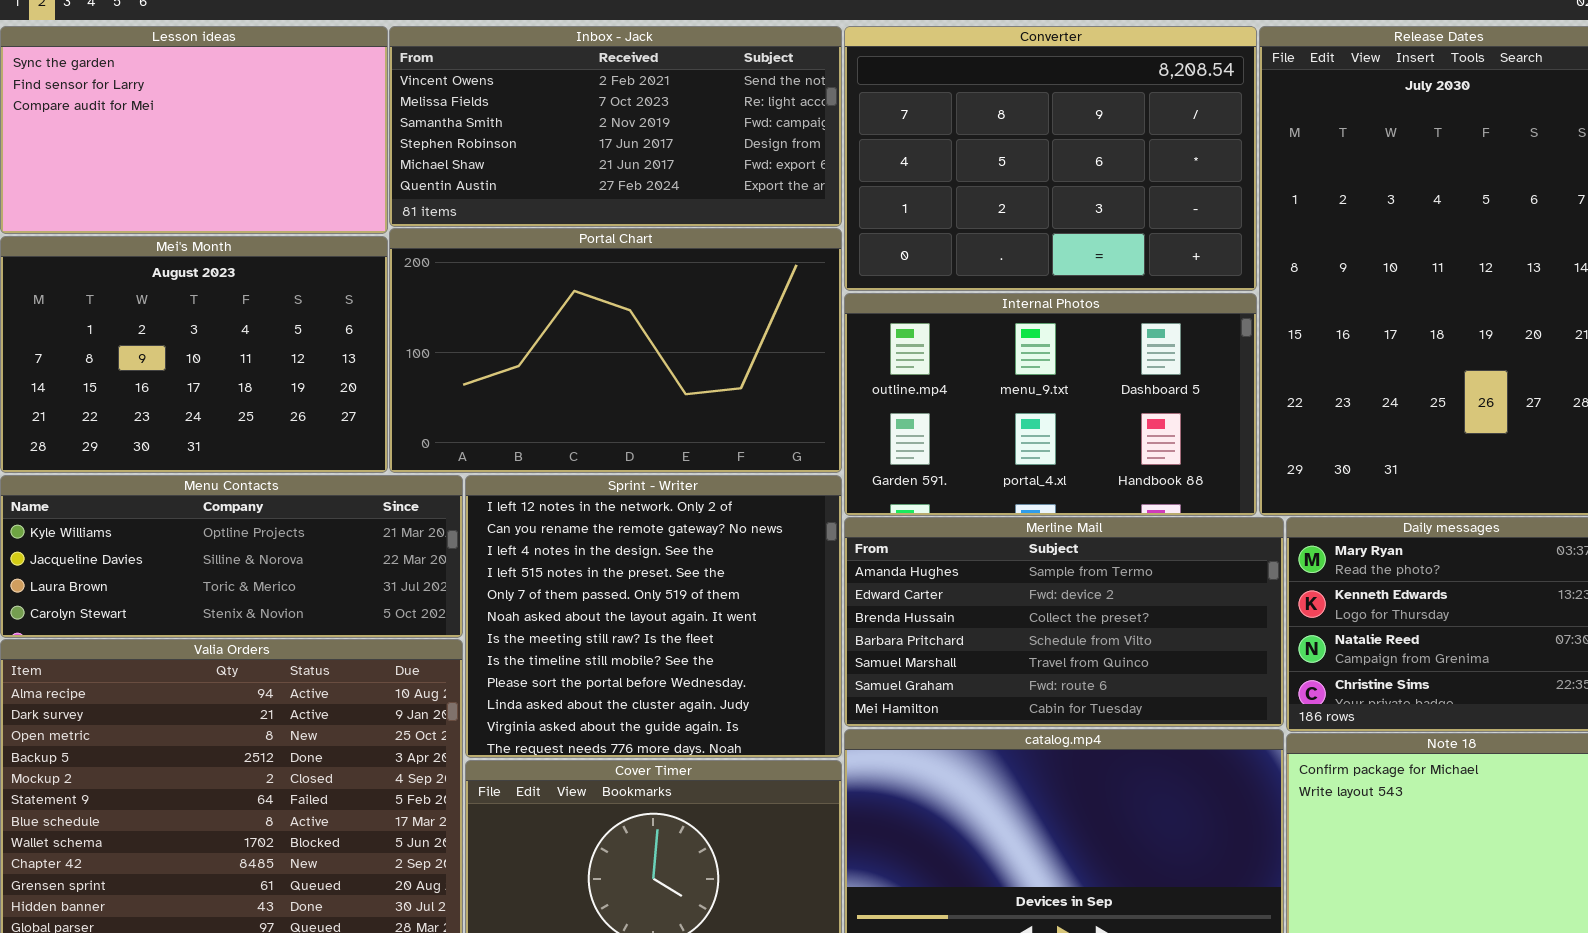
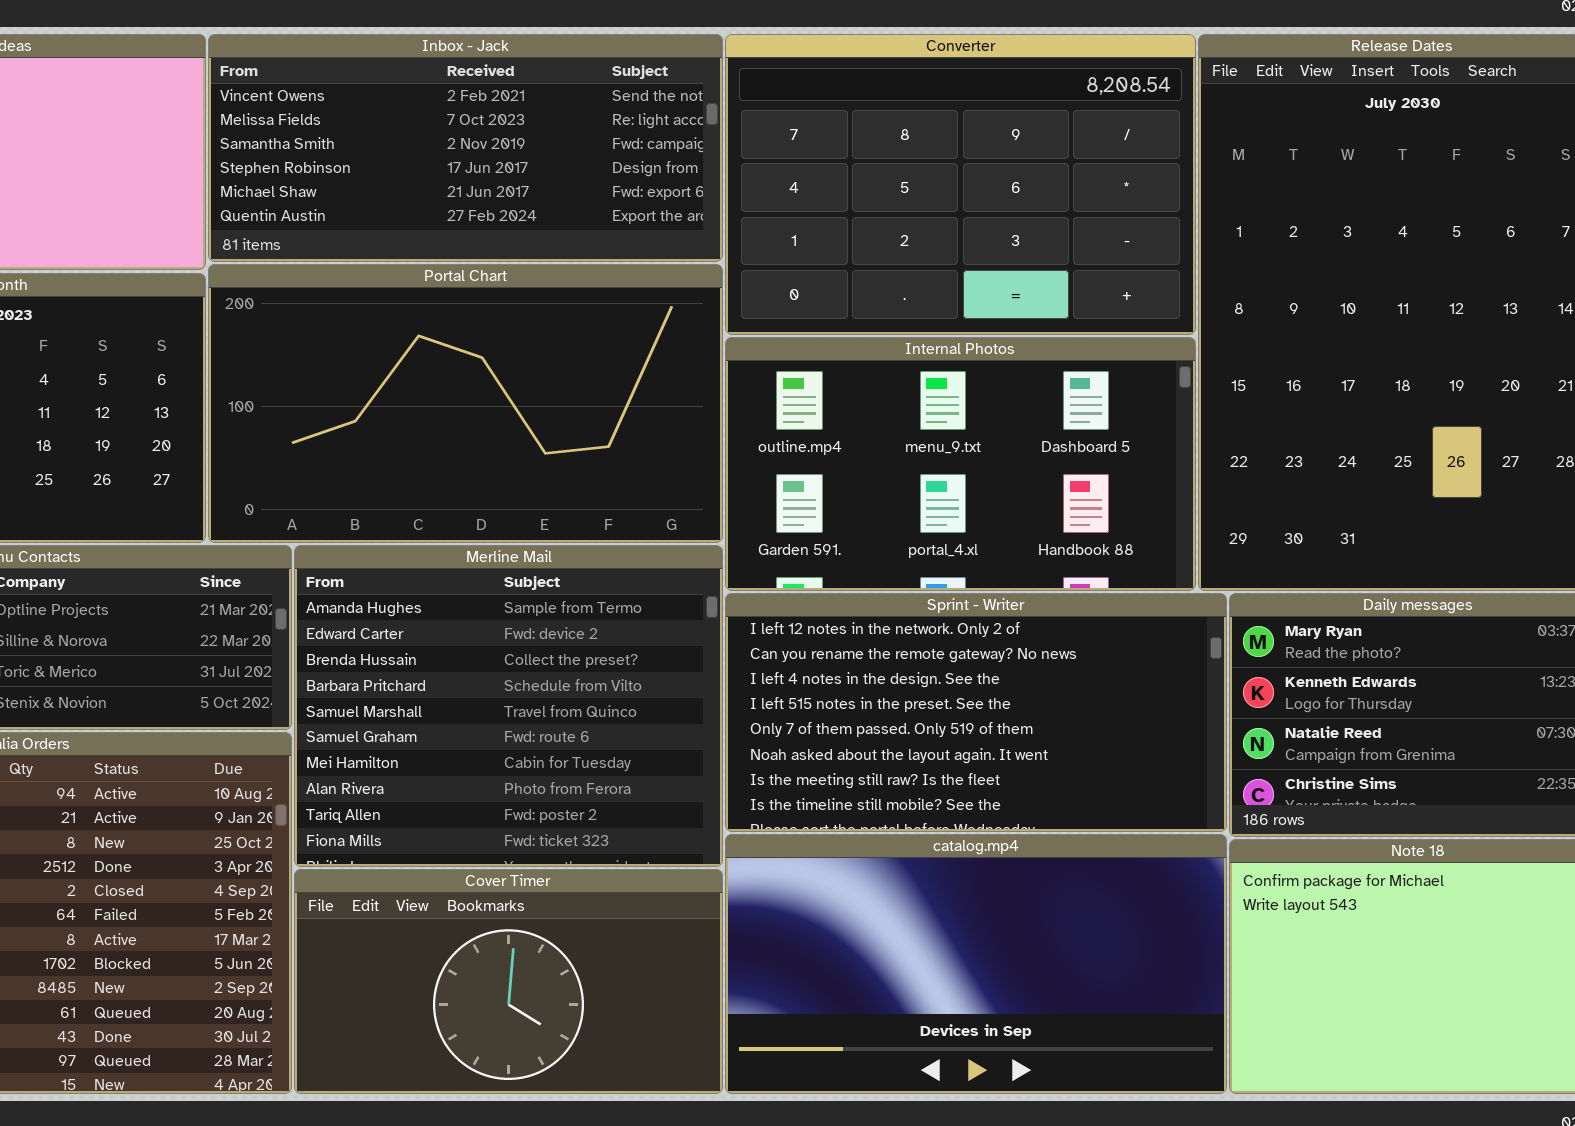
Sprint - Writer: [465,475,842,758] -> [725,593,1227,832], moved, resized
Merline Mail: [844,517,1284,727] -> [294,545,723,867], moved, resized

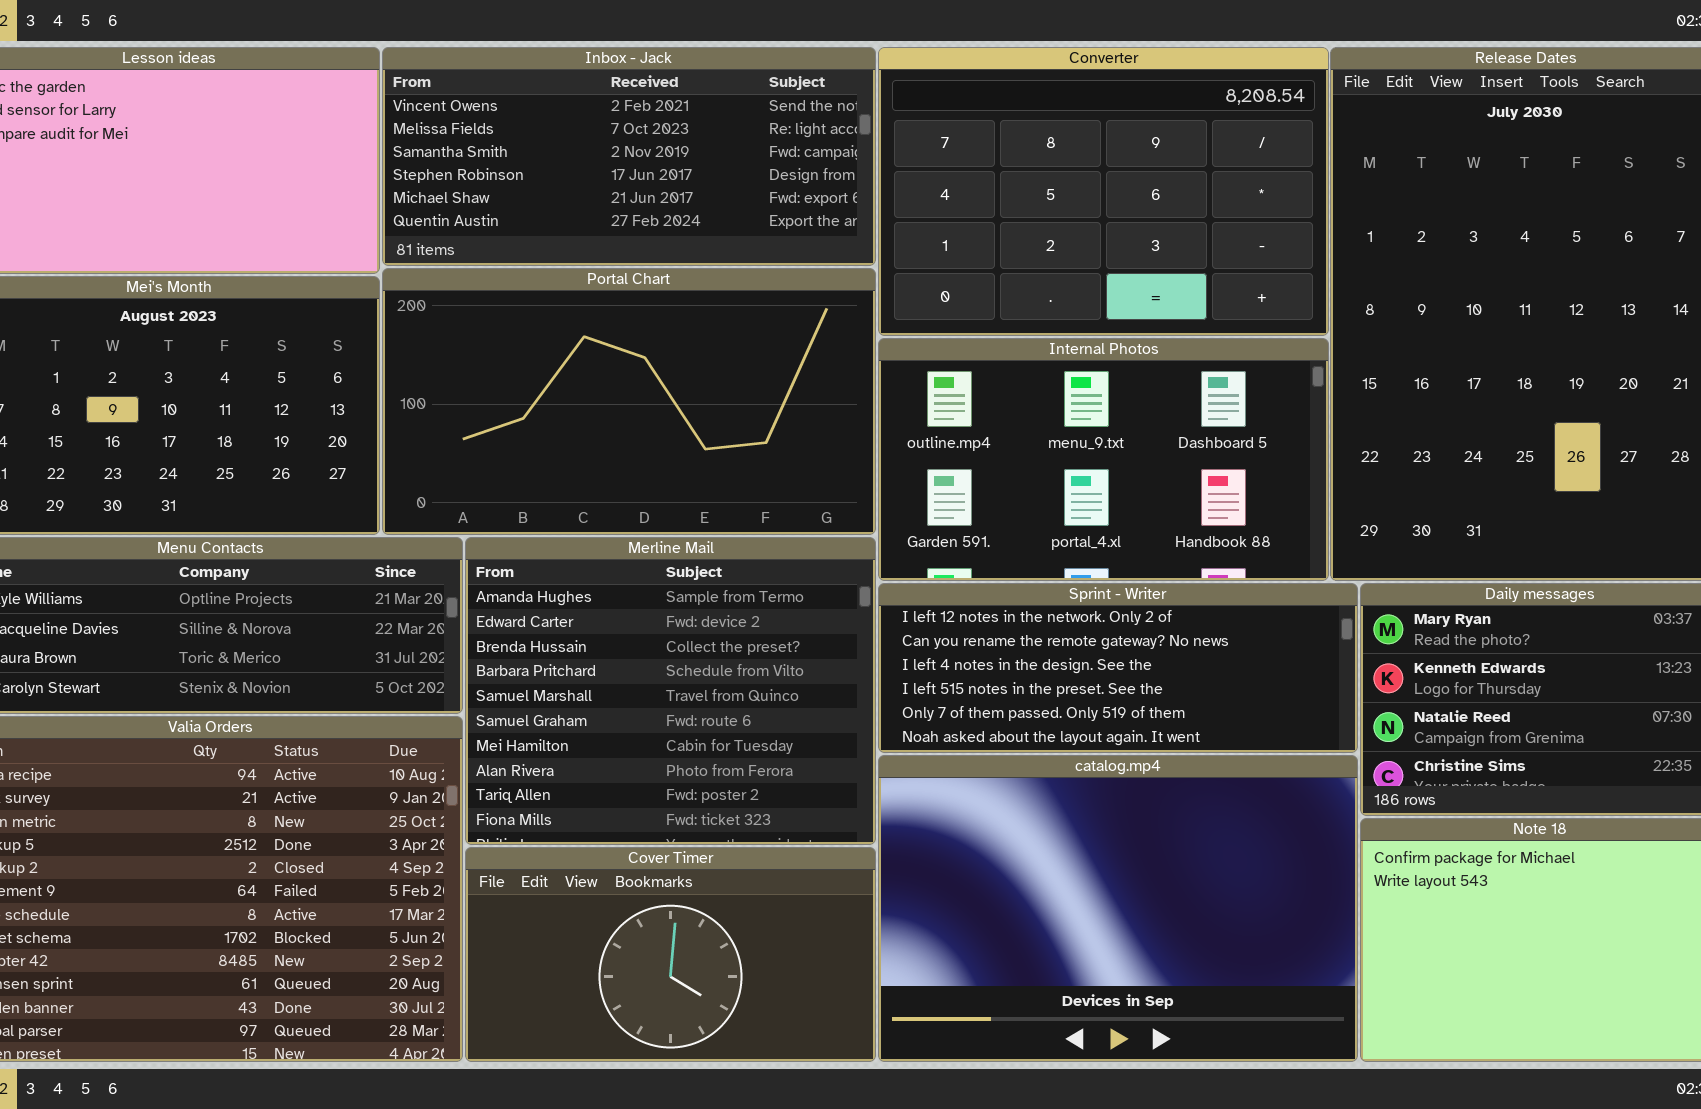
Sprint - Writer: [725,593,1227,832] -> [878,583,1358,753], resized
catalog.mp4: [725,834,1227,1094] -> [878,755,1358,1062], resized

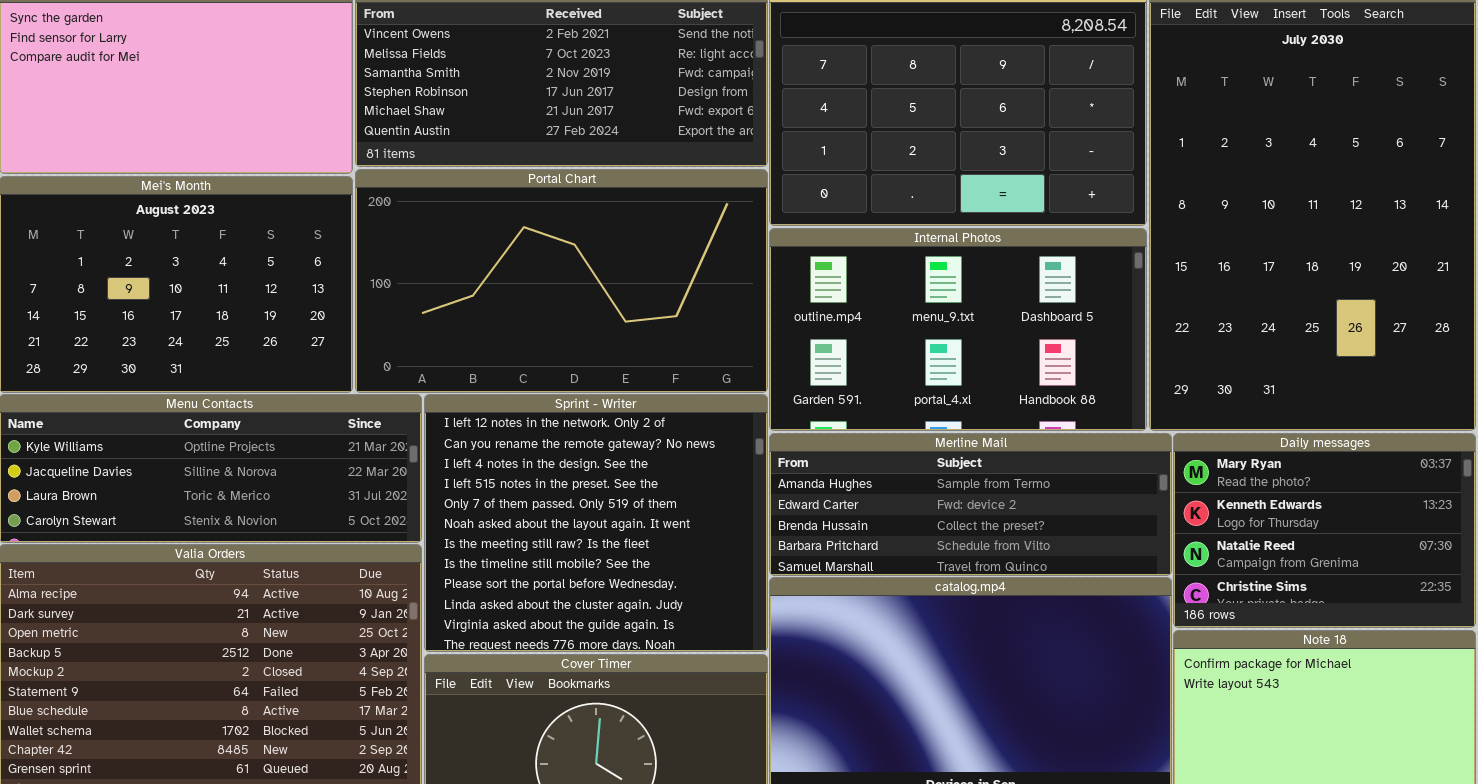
Merline Mail: [465,537,876,845] -> [769,433,1172,576], moved, resized
Sprint - Writer: [878,583,1358,753] -> [424,394,768,652], moved, resized

